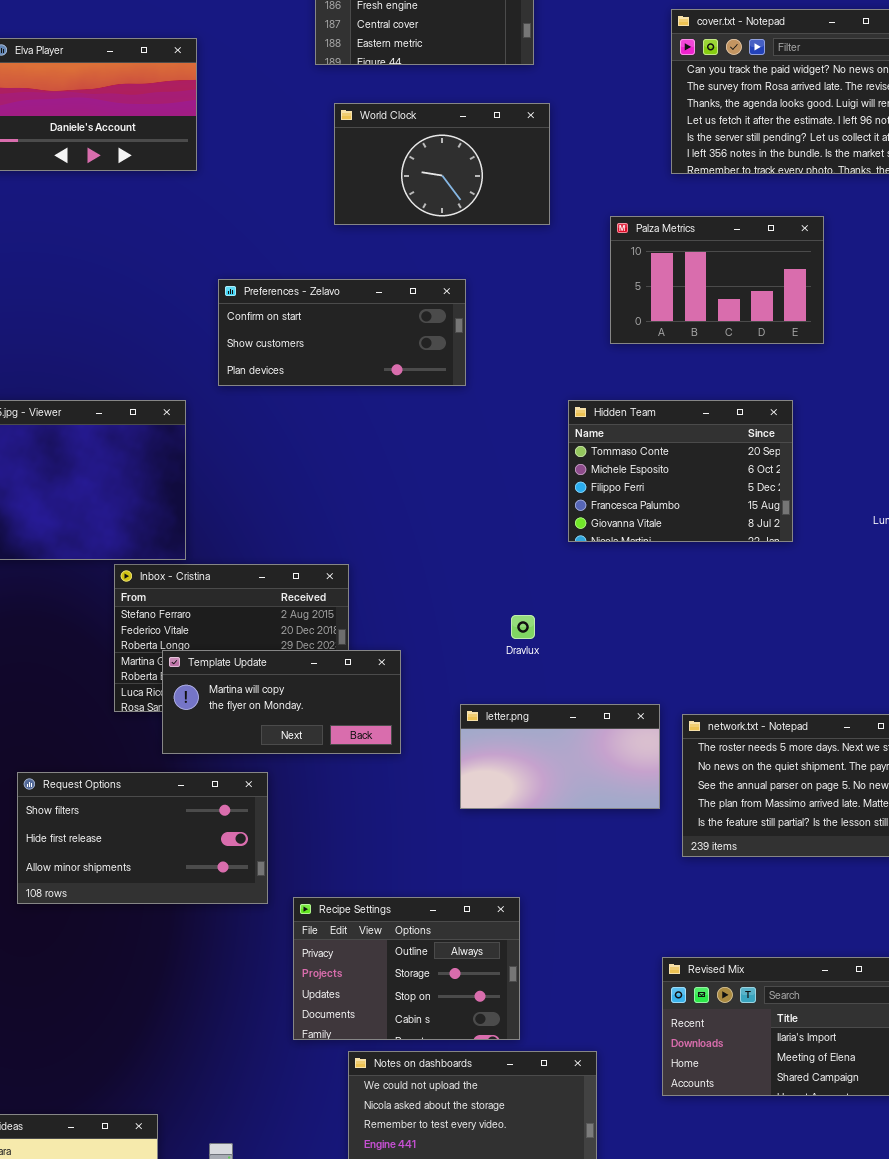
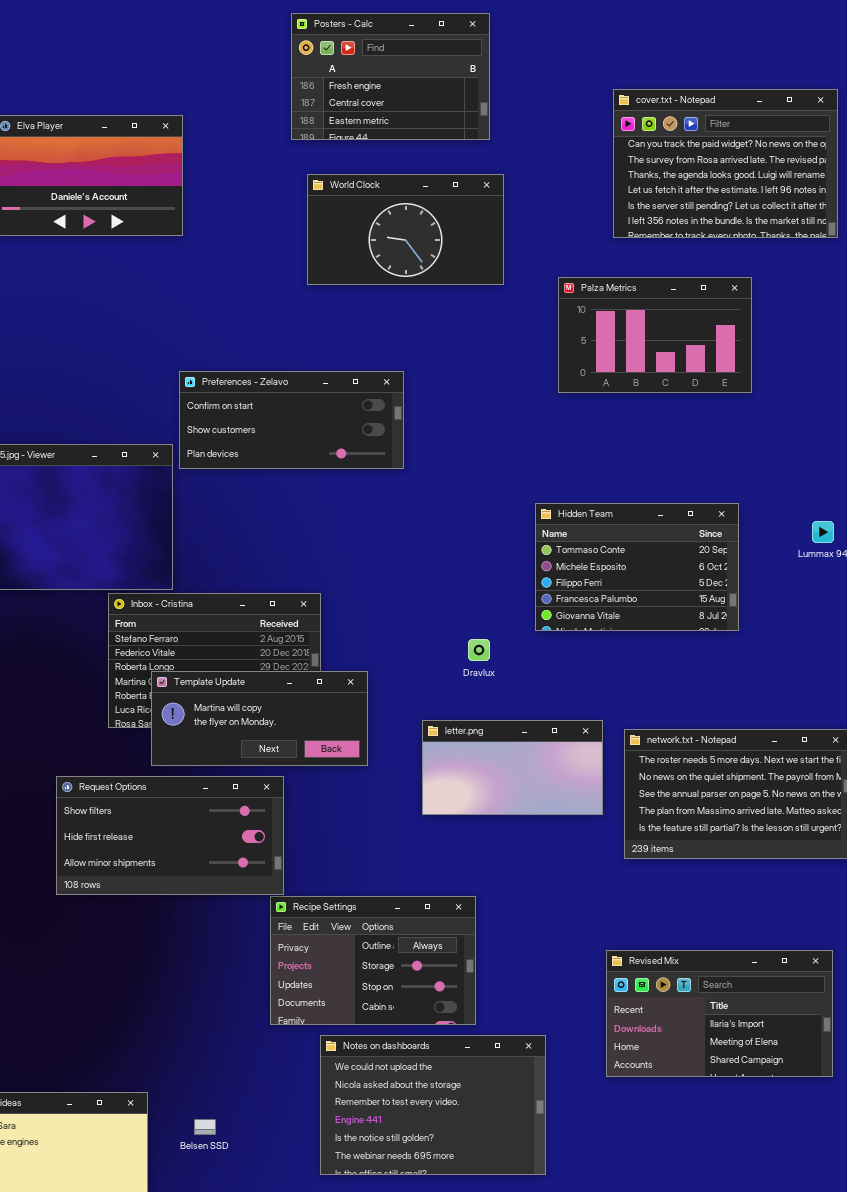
Preferences - Zelavo: [218,279,466,386] -> [179,371,404,469], moved
Hidden Team: [568,400,793,542] -> [535,503,739,631], moved
Request Options: [17,772,268,904] -> [56,776,284,895], moved

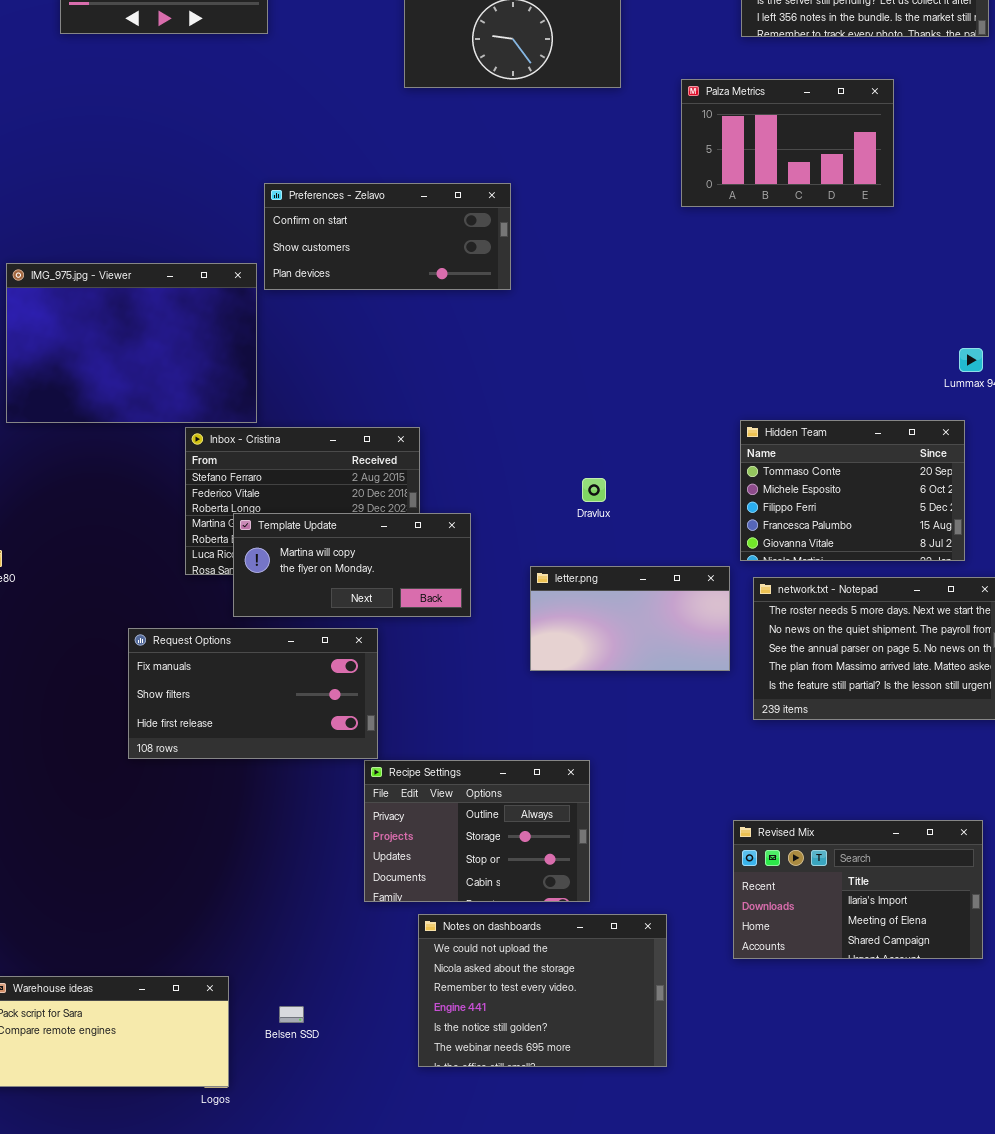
Hidden Team: [535,503,739,631] -> [740,420,965,561], moved
Request Options: [56,776,284,895] -> [128,628,378,759], scrolled up 1 row

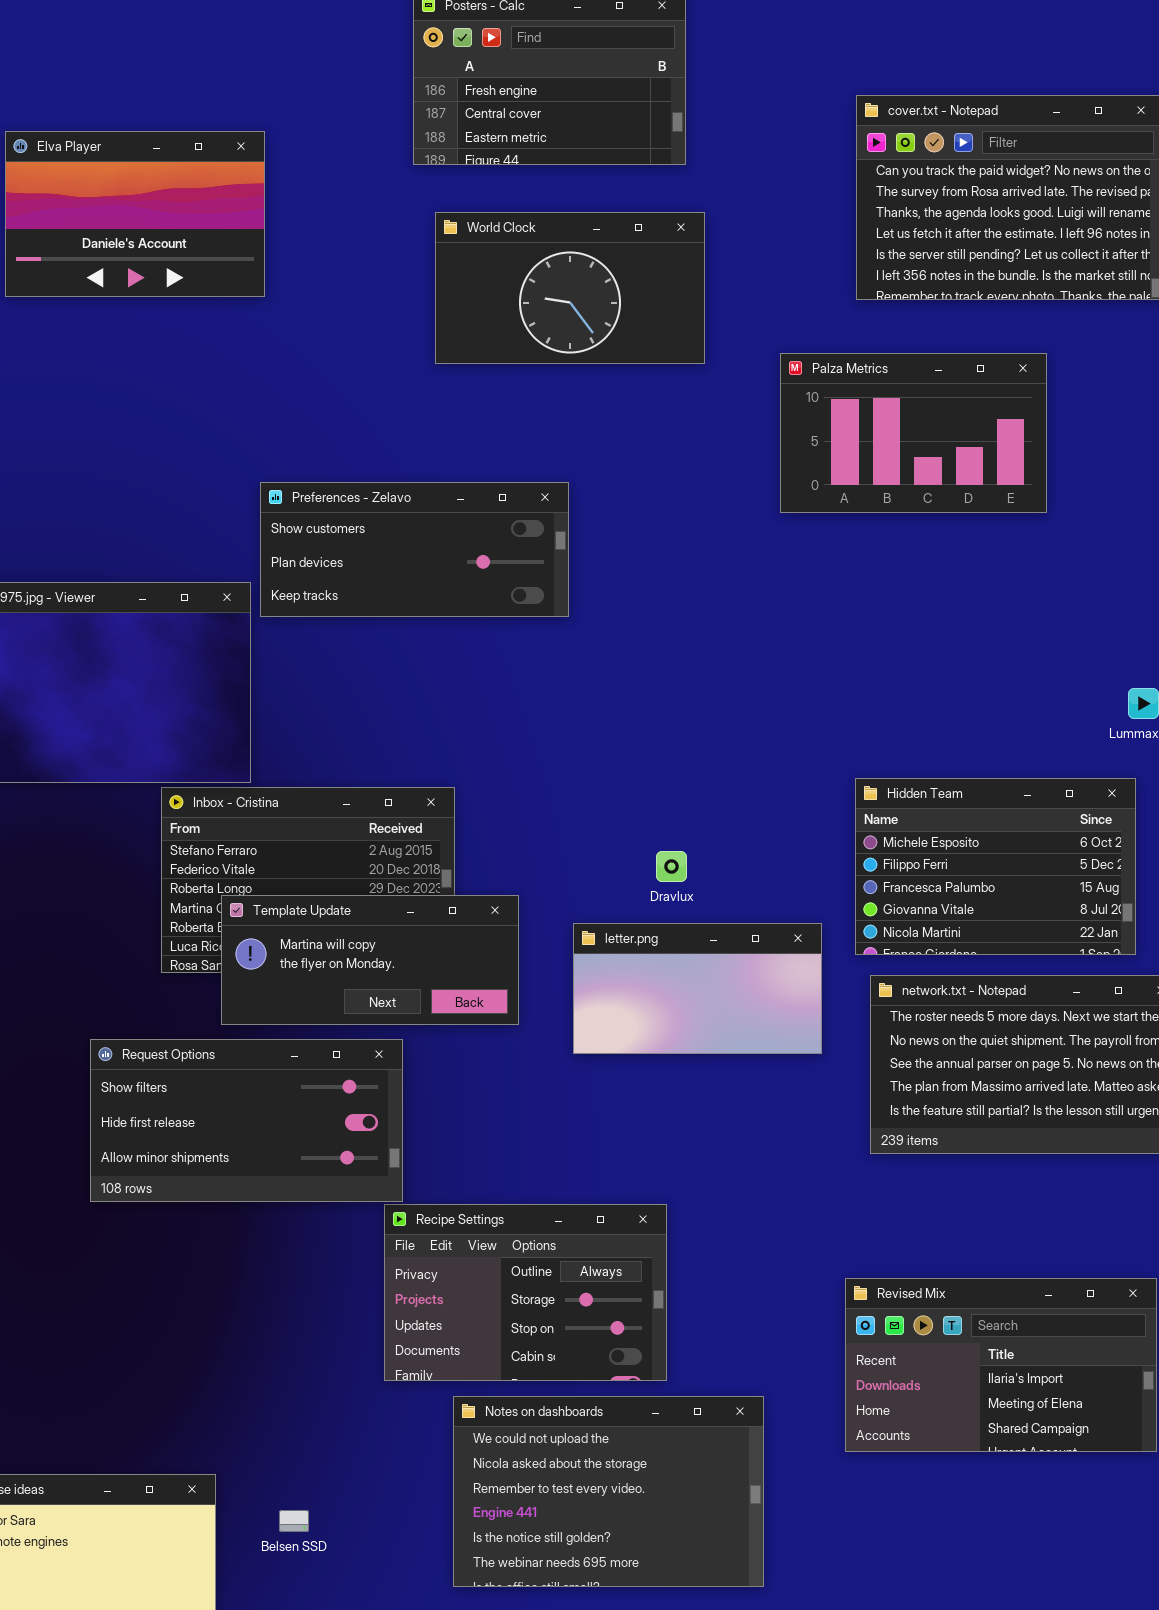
Preferences - Zelavo: [264,183,511,290] -> [260,482,569,617], scrolled down 1 row
Hidden Team: [740,420,965,561] -> [855,778,1136,955], scrolled down 1 row
letter.png: [530,566,730,671] -> [573,923,822,1054], moved
Request Options: [128,628,378,759] -> [90,1039,403,1202], scrolled down 1 row

